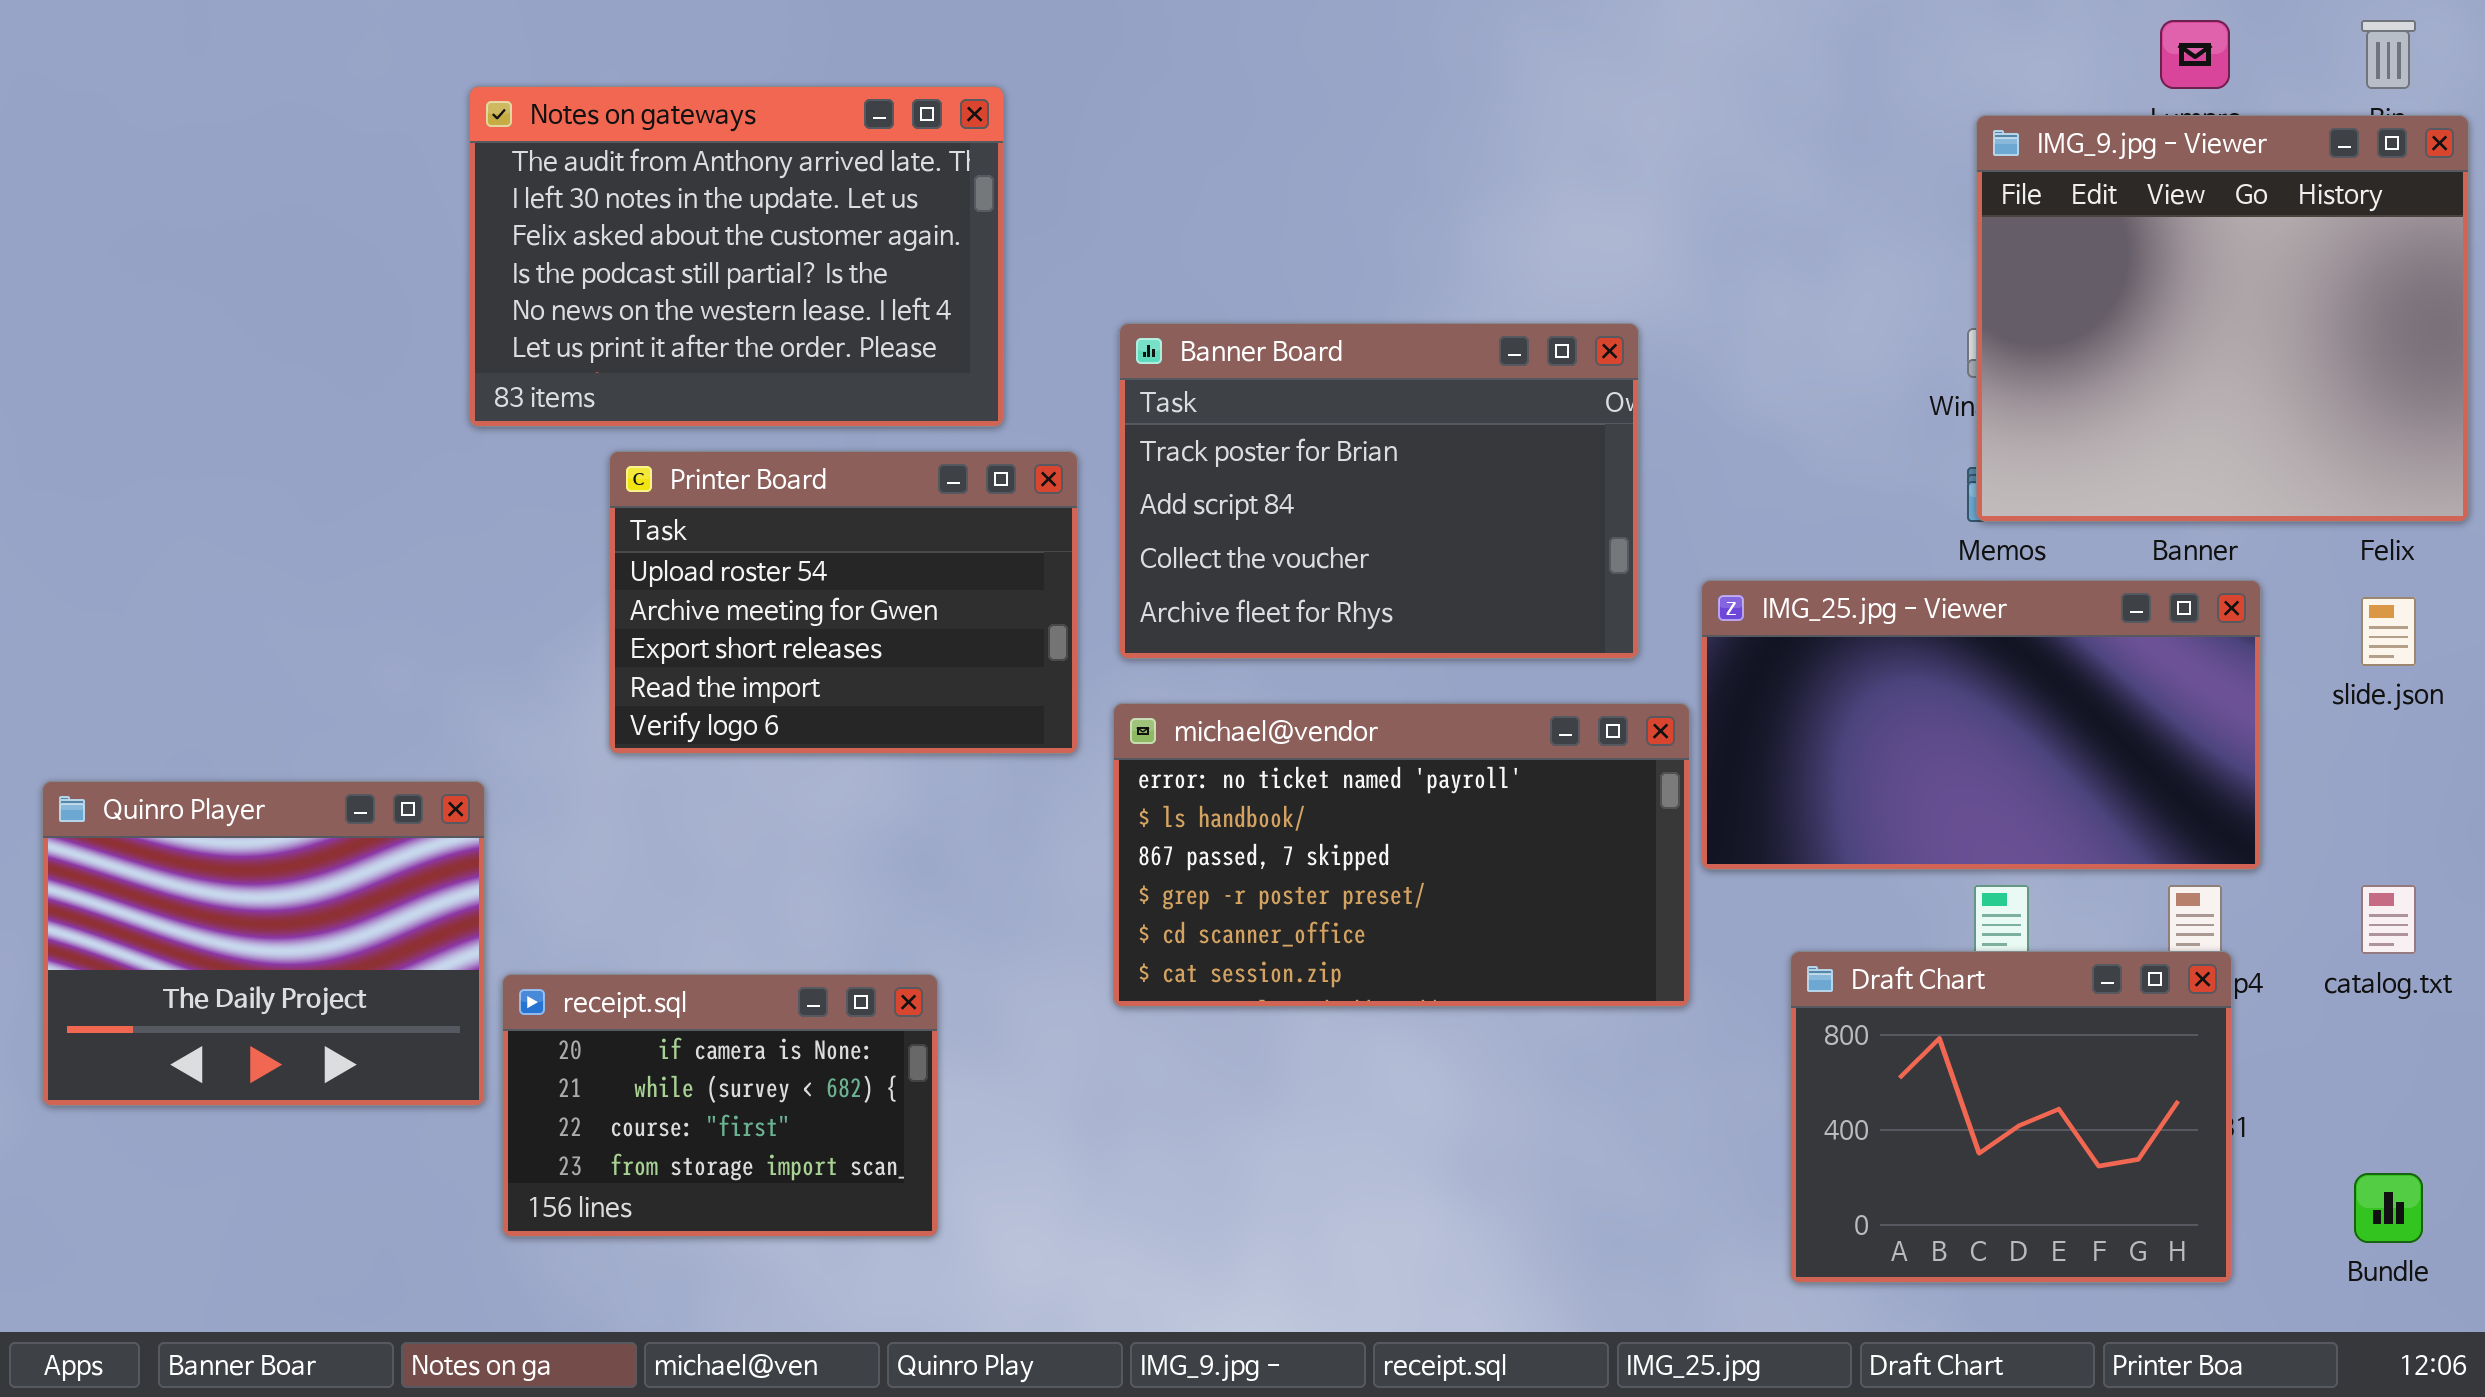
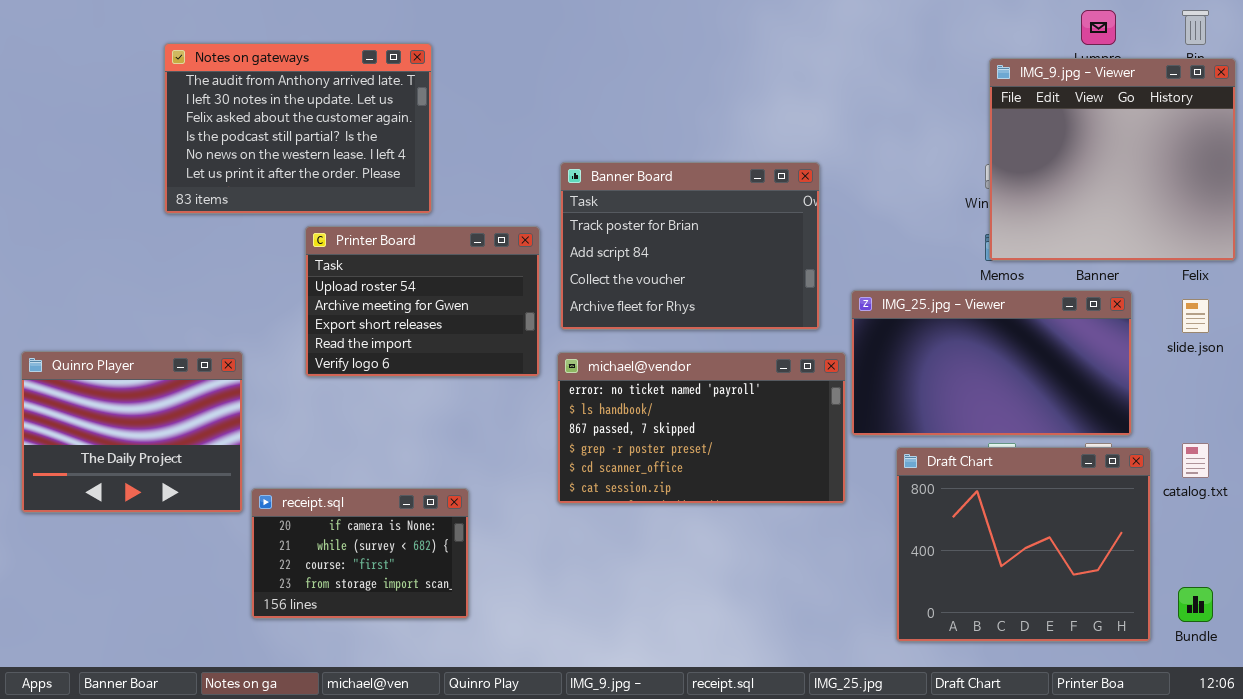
Notes on gateways: [469,86,1004,427] -> [164,43,432,214], moved
Quinro Player: [42,781,485,1106] -> [21,351,243,513], moved
Draft Chart: [1790,951,2232,1283] -> [896,447,1151,642], resized

